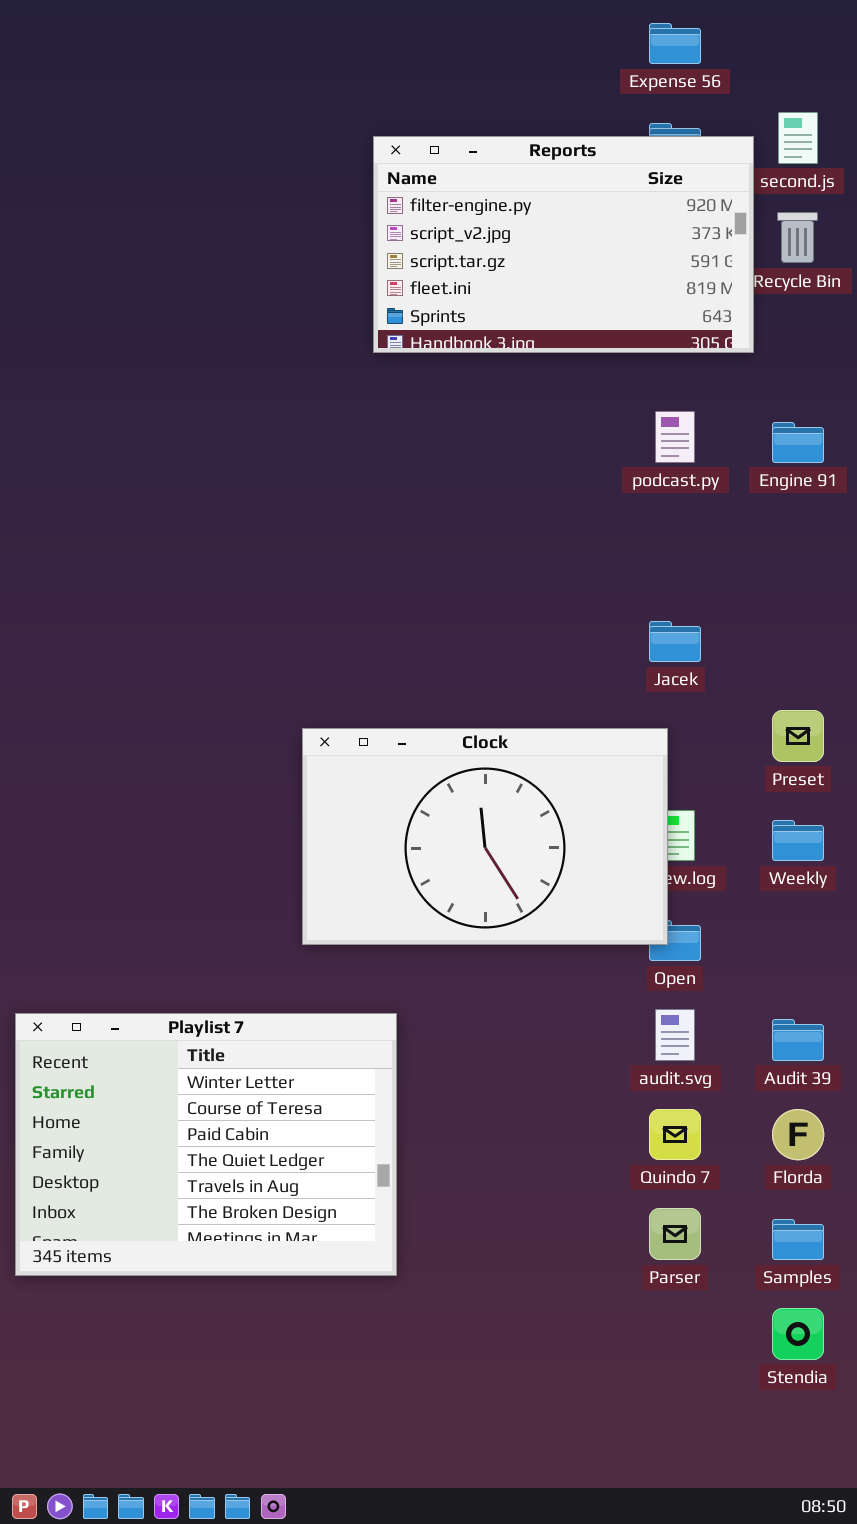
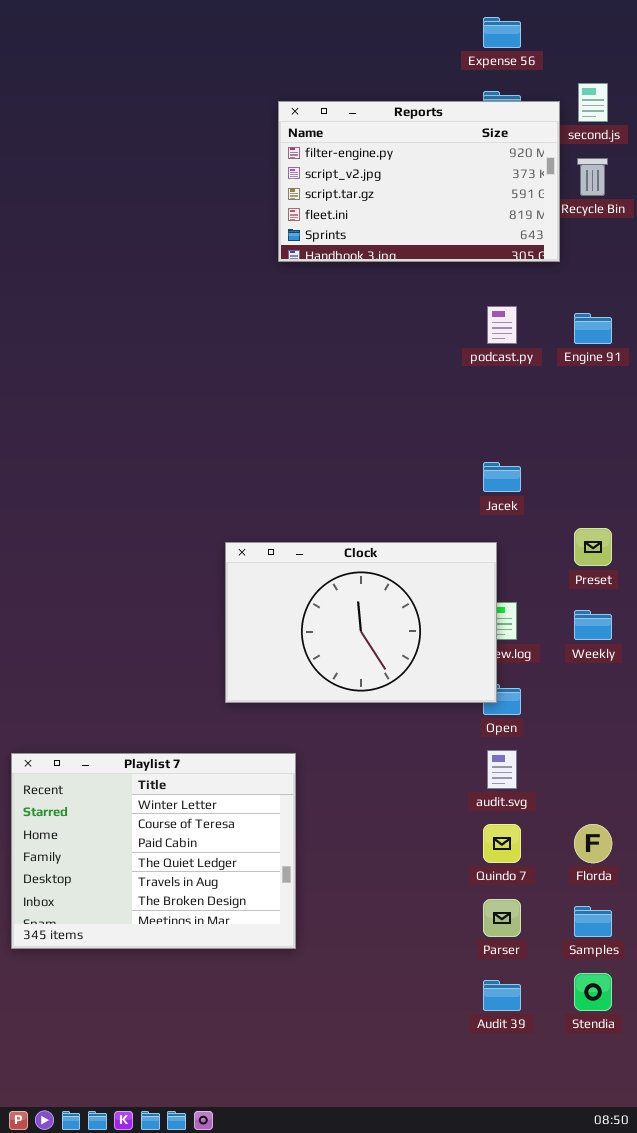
Audit 39: [772,1019,824,1061] -> [483,980,521,1011], moved

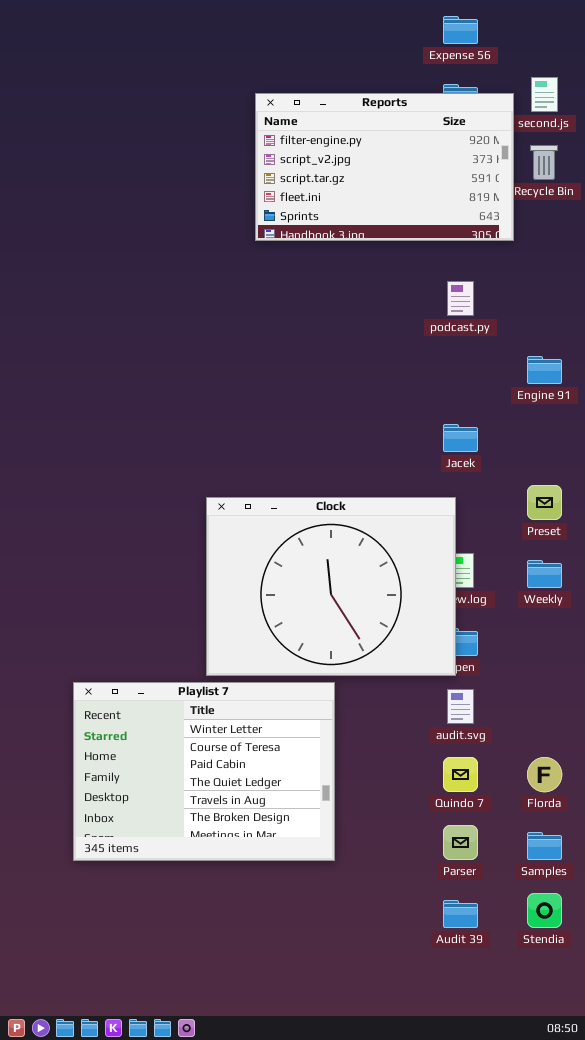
Engine 91: [574,313,612,344] -> [527,356,562,384], moved
Clock: [225,542,497,703] -> [206,497,456,676], resized
Playlist 7: [11,753,296,949] -> [73,682,335,861], moved

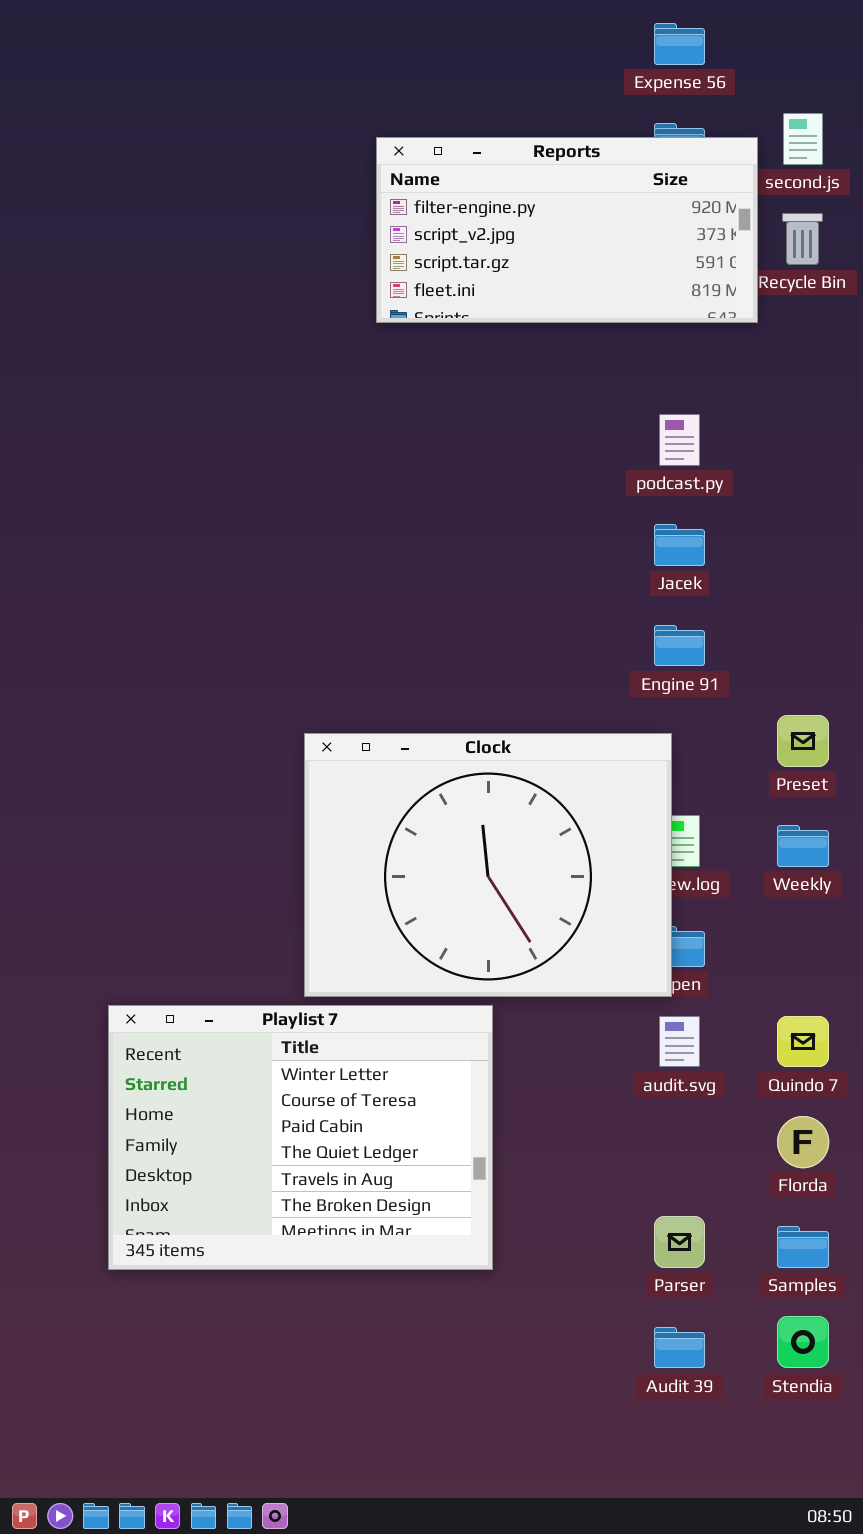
Reports: [255,93,514,241] -> [376,137,758,323], resized
Engine 91: [527,356,562,384] -> [654,625,705,666], moved
Jacek: [443,424,478,452] -> [654,524,705,566], moved
Quindo 7: [443,757,478,792] -> [777,1016,829,1067], moved

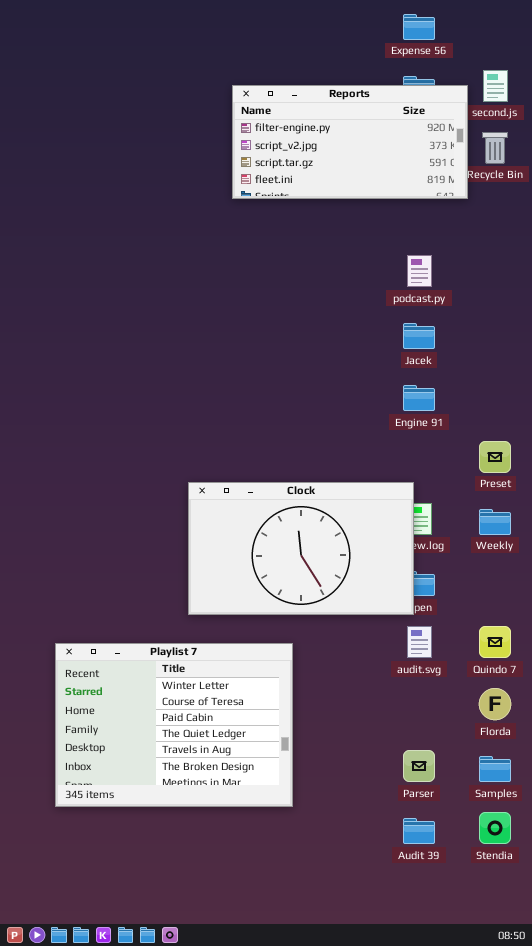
Clock: [304,733,672,997] -> [188,482,414,615], resized
Playlist 7: [108,1005,493,1270] -> [55,643,293,807], moved

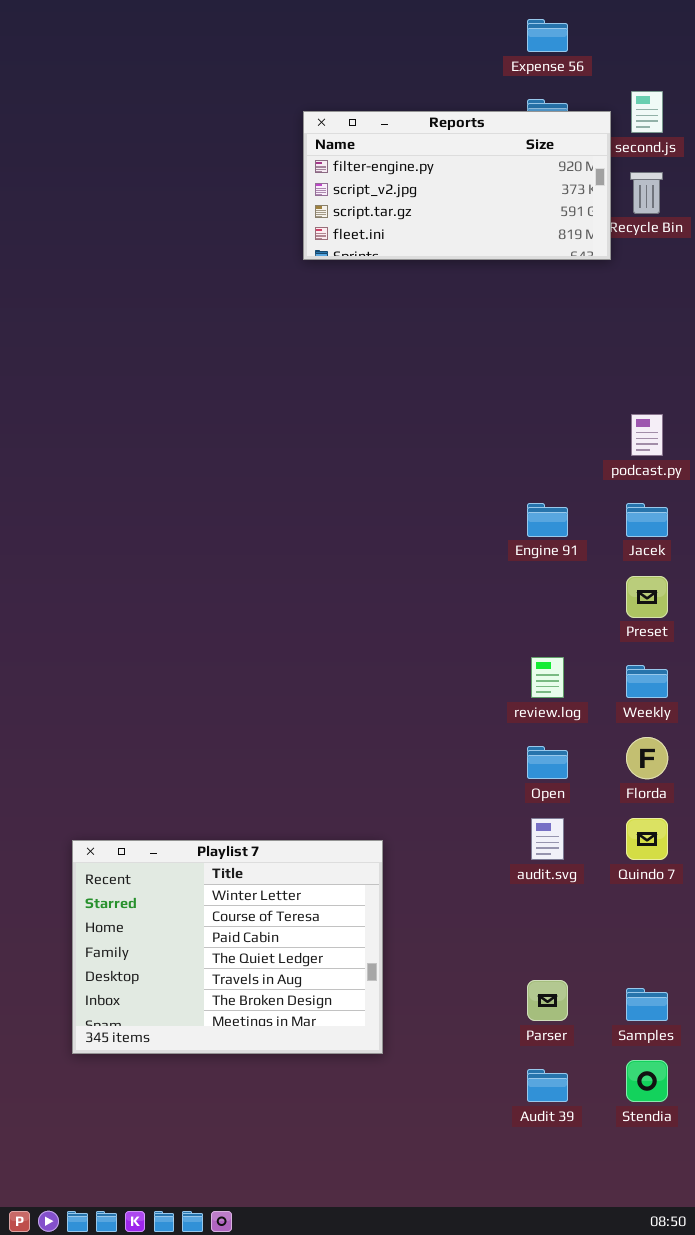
podcast.py: [407,255,432,287] -> [631,414,663,456], moved
Jacek: [403,323,435,349] -> [626,503,668,537], moved
Clock: [188,482,414,615] -> none, closed
Florda: [479,688,511,720] -> [626,737,668,779], moved

